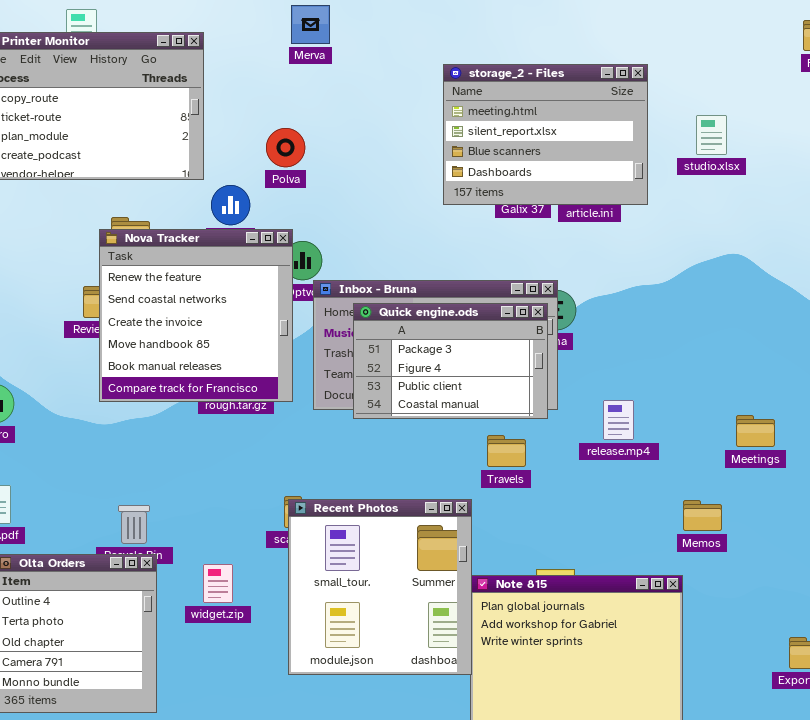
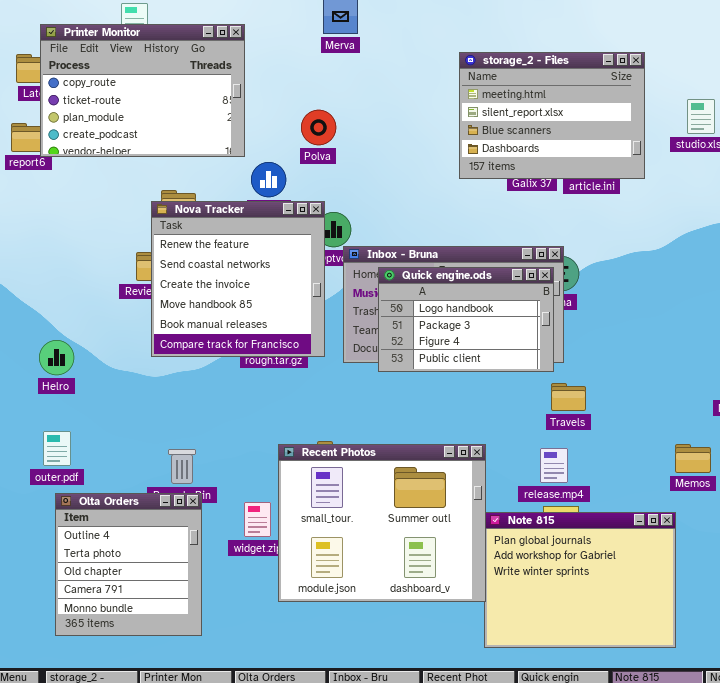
Quick engine.ods: [353,303,548,419] -> [378,267,554,372], scrolled up 1 row
release.mp4: [603,400,634,440] -> [540,448,568,483], moved
Travels: [487,435,526,467] -> [551,383,586,411], moved
Recent Photos: [288,499,472,675] -> [278,444,486,602], resized

